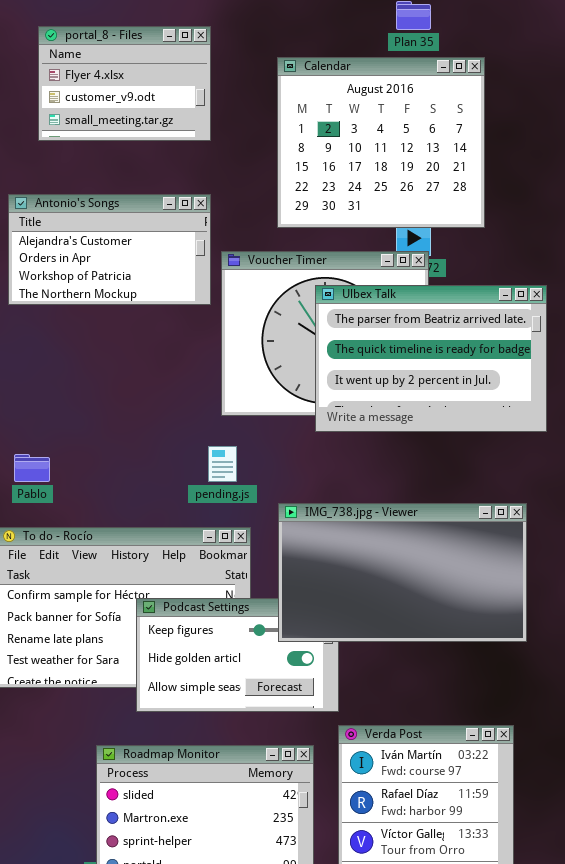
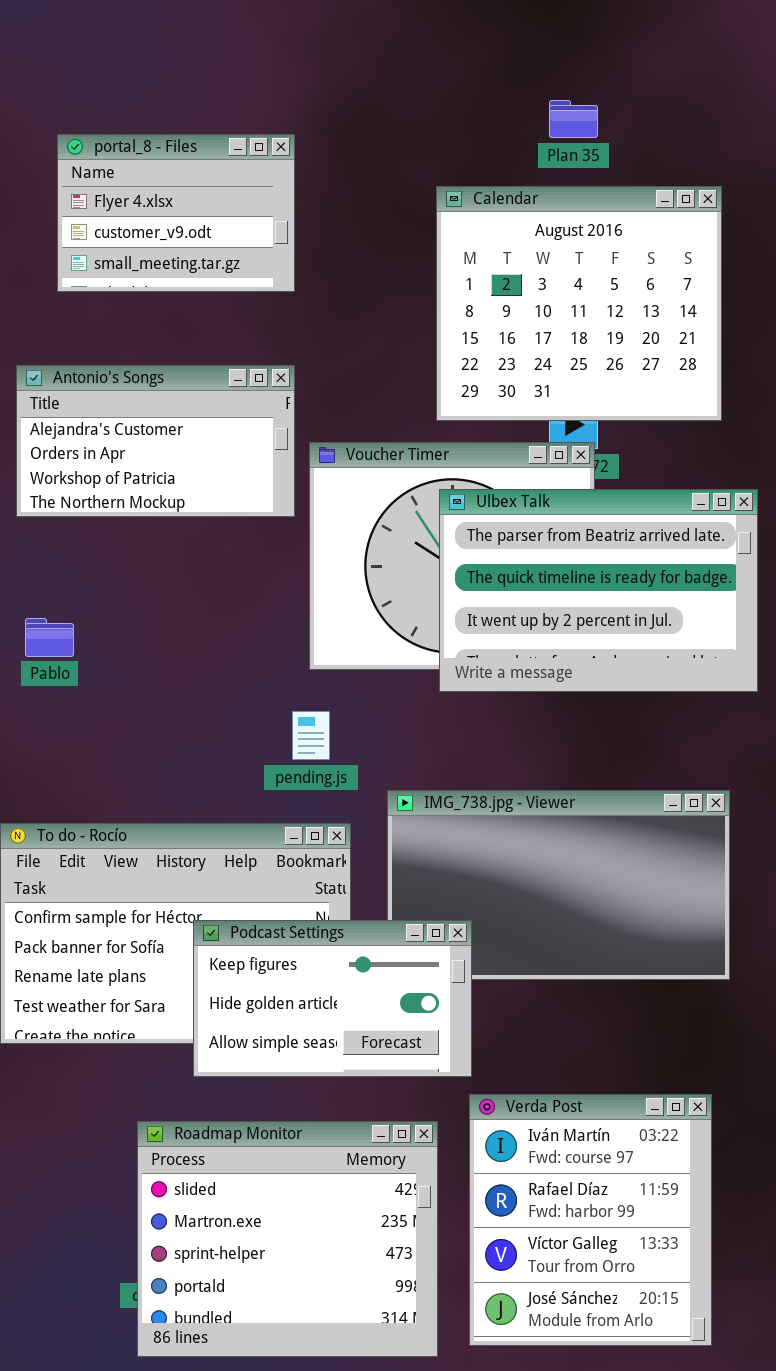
Calendar: [277,57,485,228] -> [436,186,722,421], moved
Pablo: [14,454,50,482] -> [25,618,74,657], moved
Podcast Settings: [136,598,339,712] -> [193,920,472,1077], raised

